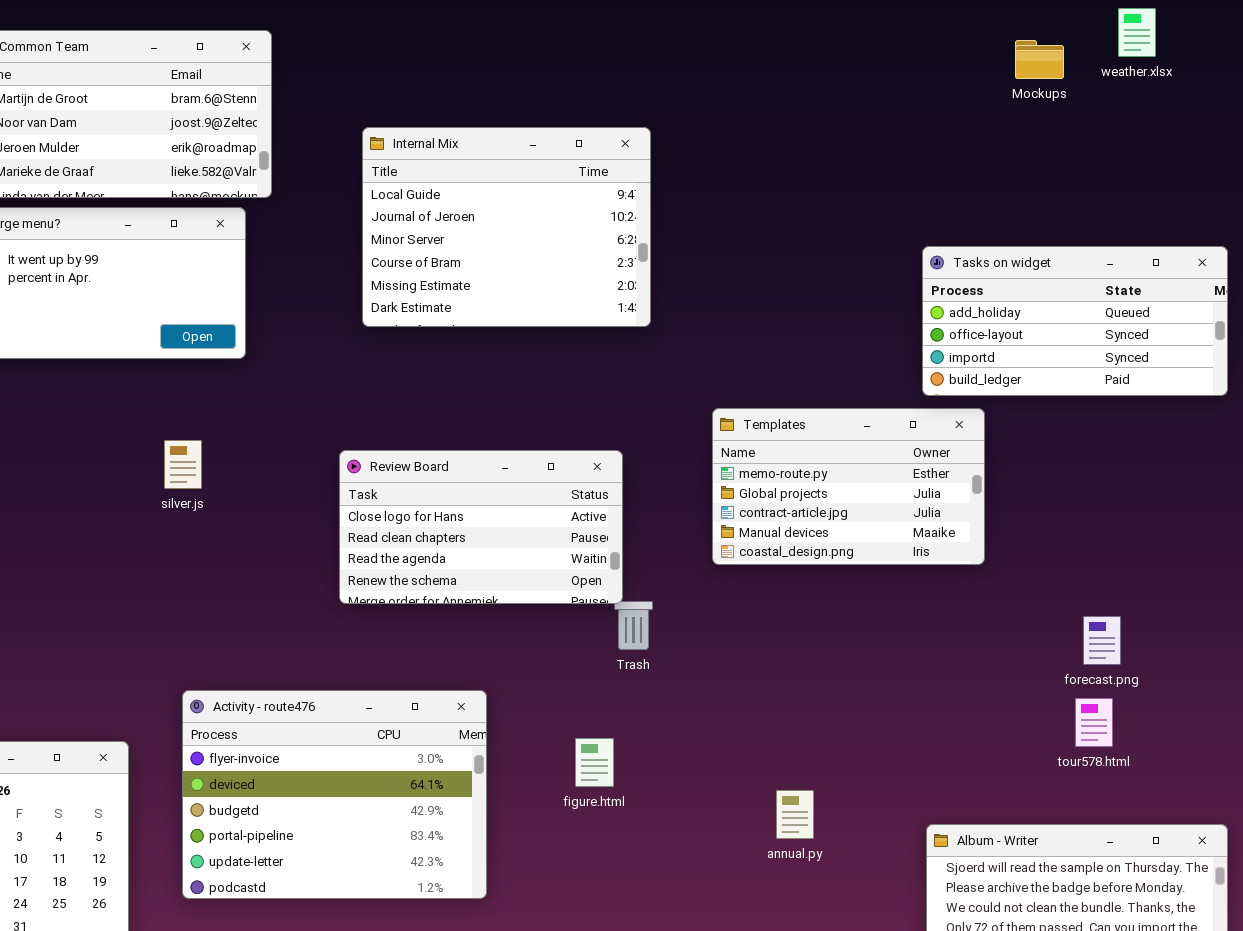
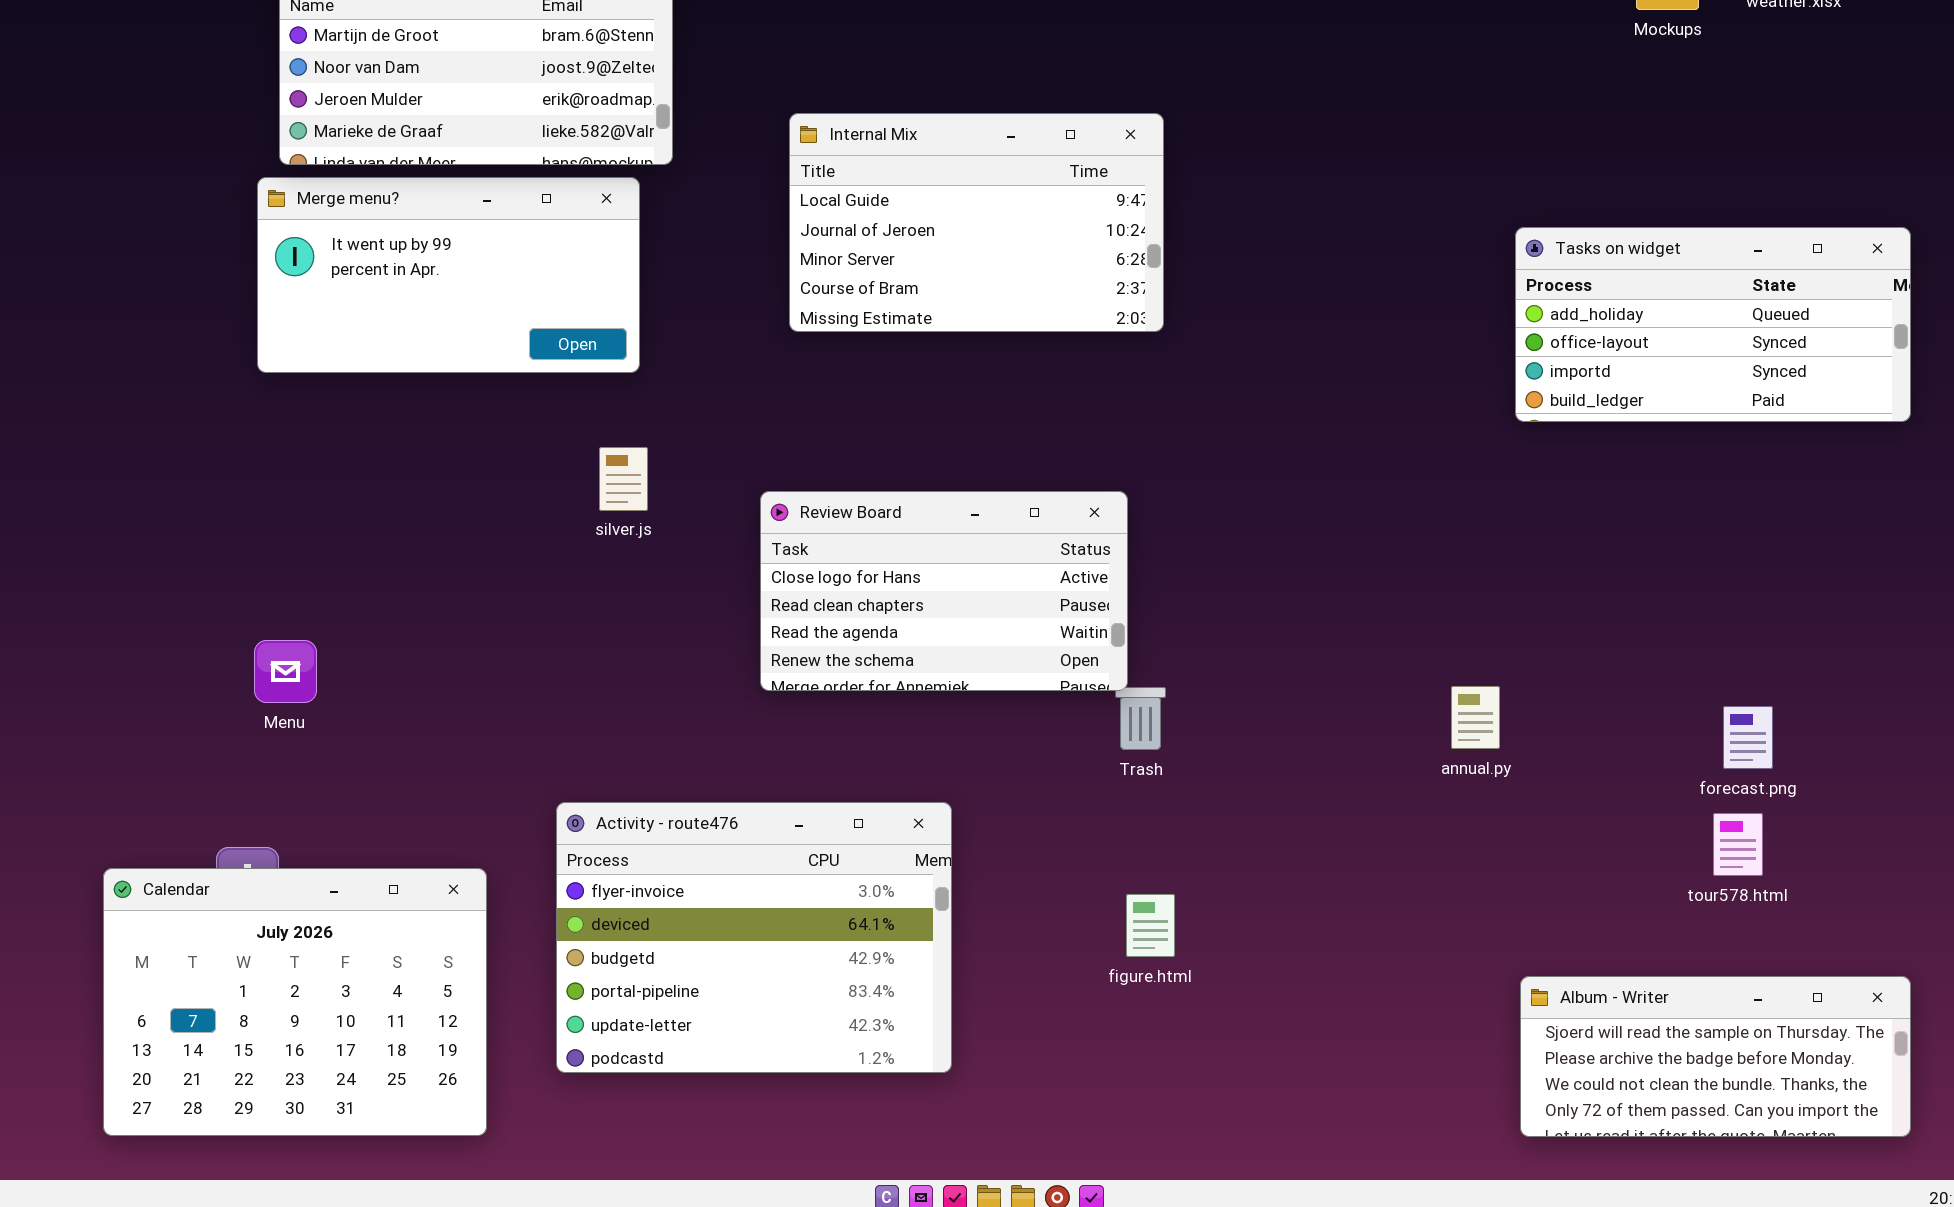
Internal Mix: [362,127,651,327] -> [789,113,1164,332], resized
Templates: [712,408,985,565] -> none, closed
silver.js: [164,440,202,489] -> [599,447,648,511], moved
figure.html: [575,738,614,787] -> [1126,894,1175,957], moved
annual.py: [776,790,814,839] -> [1451,686,1500,749], moved

